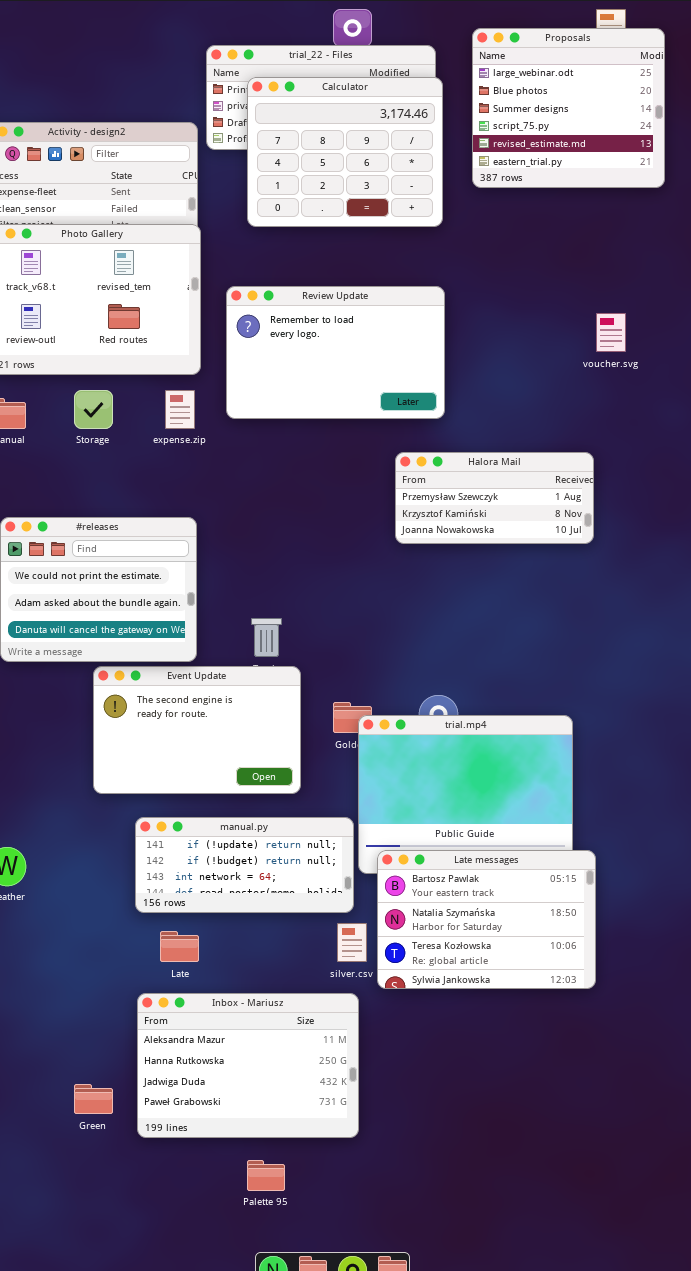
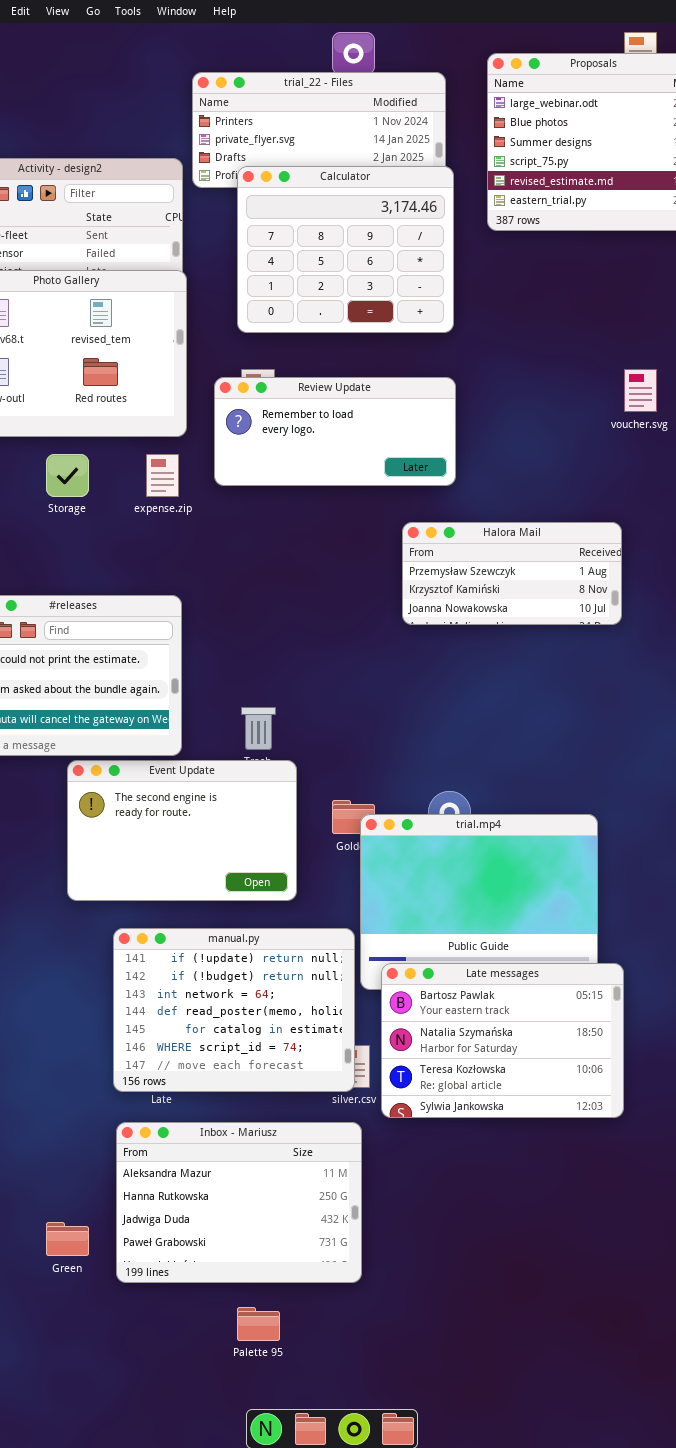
Calculator: [247,77,443,227] -> [237,166,454,333], moved
Review Update: [226,286,445,419] -> [214,377,456,486], resized
manual.py: [135,817,354,913] -> [113,928,355,1092], resized

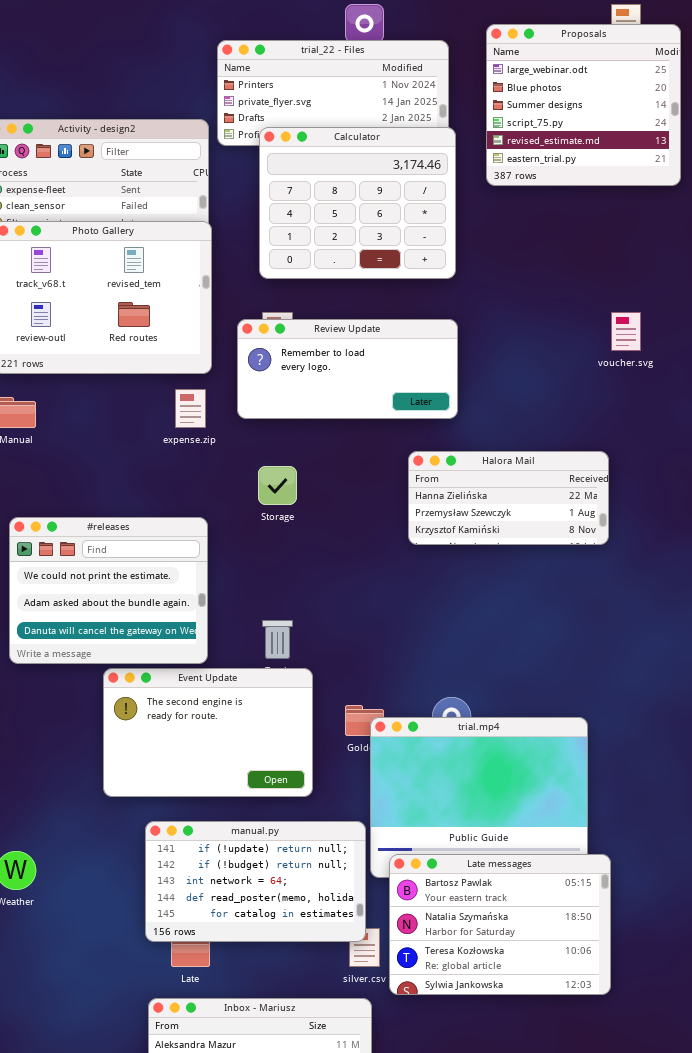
Storage: [46,454,89,497] -> [258,466,297,505], moved
Halora Mail: [402,522,622,625] -> [408,451,609,545], scrolled up 1 row
manual.py: [113,928,355,1092] -> [145,821,366,942], resized

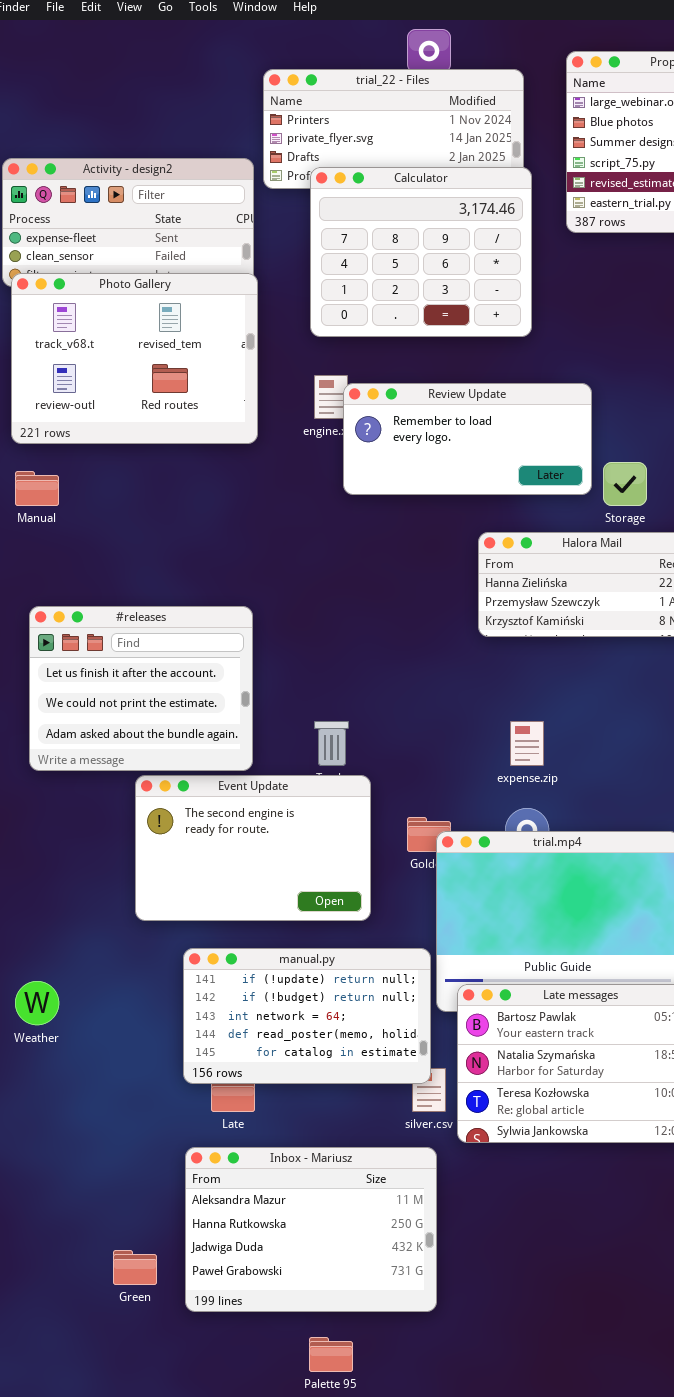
Review Update: [237,319,458,419] -> [343,383,592,495], moved
expense.zip: [175,389,206,428] -> [510,721,544,766], moved
Storage: [258,466,297,505] -> [603,462,647,506], moved
#releases: [9,517,208,664] -> [29,606,253,771], scrolled up 1 row

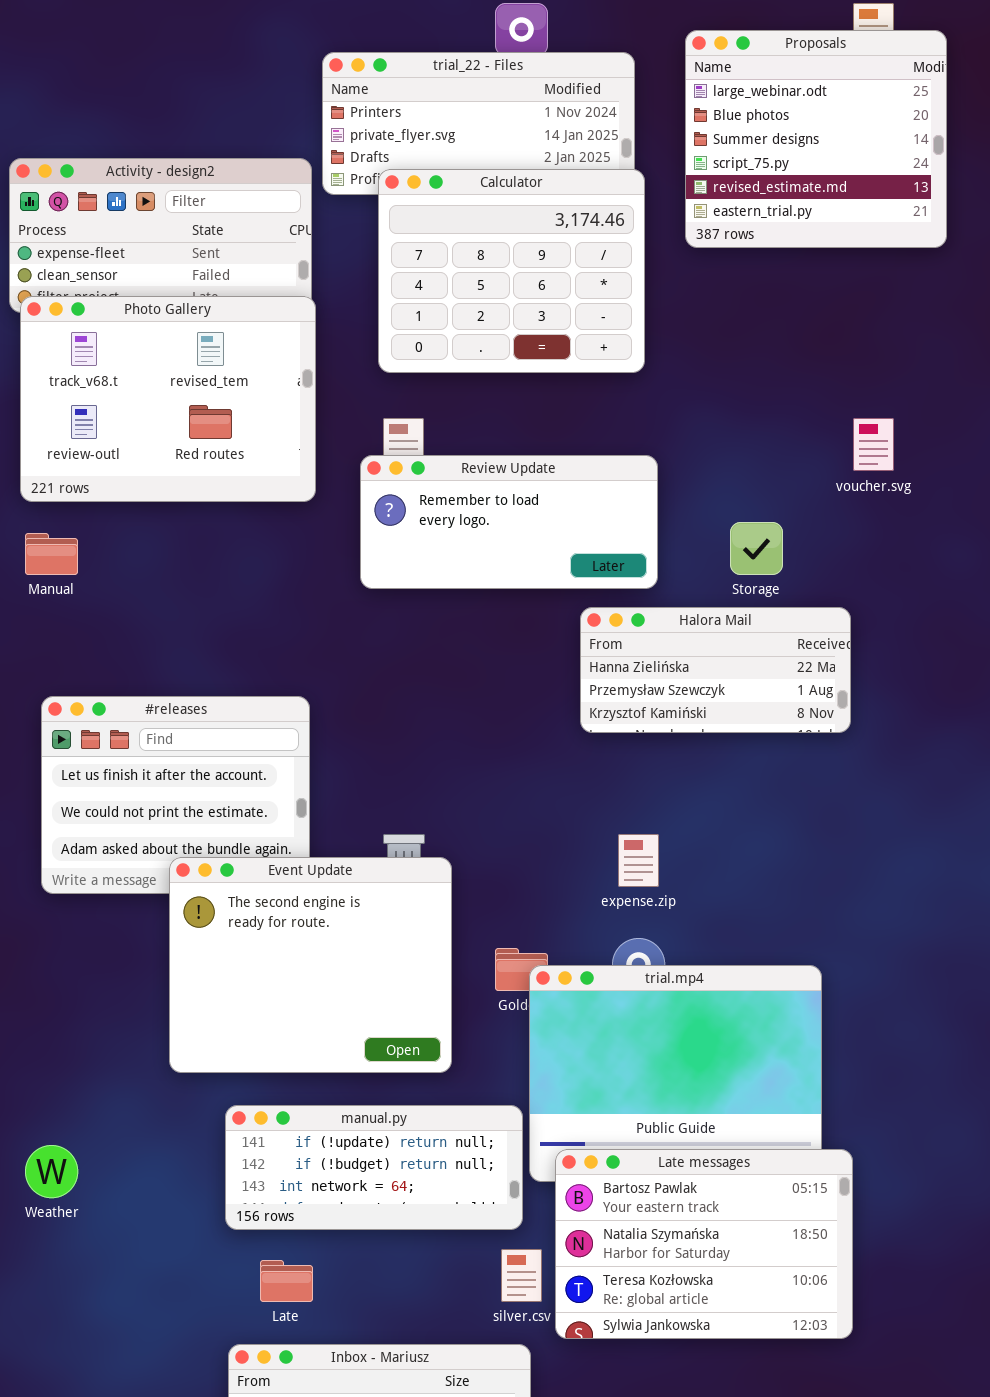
Review Update: [343,383,592,495] -> [360,455,658,589], moved
Event Update: [135,775,371,921] -> [169,857,452,1073], resized
manual.py: [183,948,431,1084] -> [225,1105,523,1230], resized

